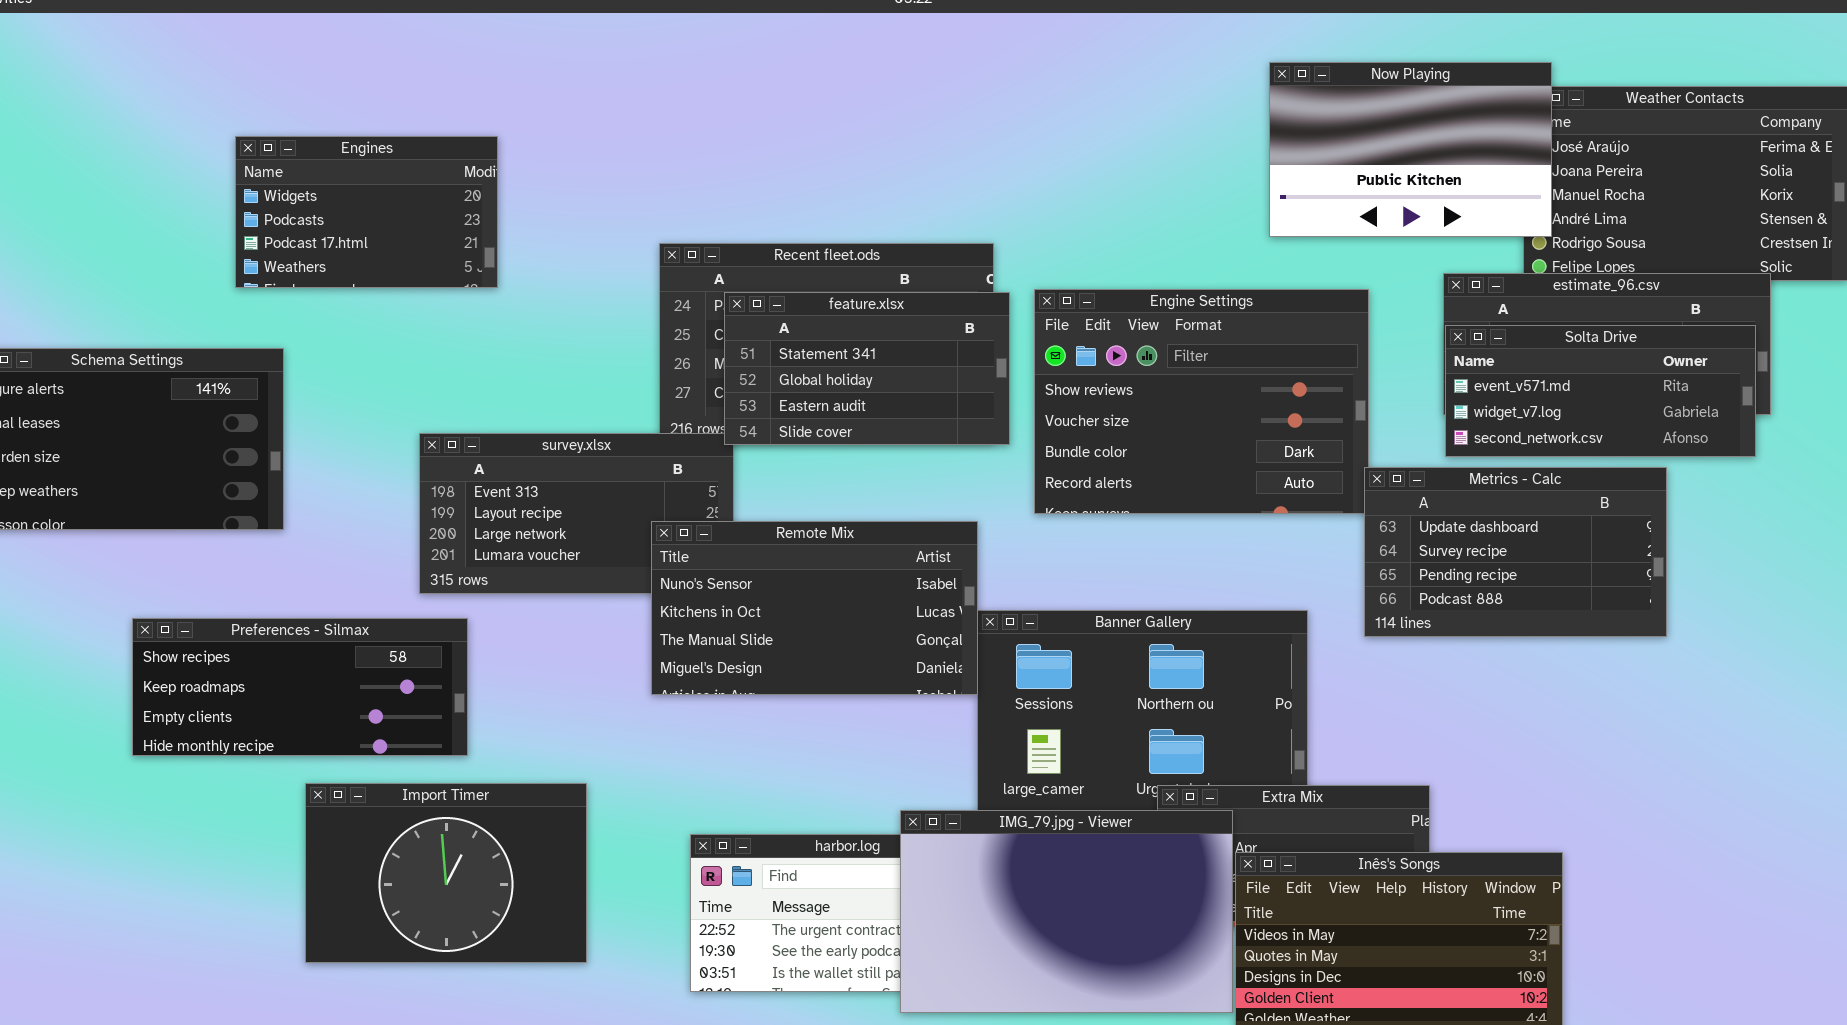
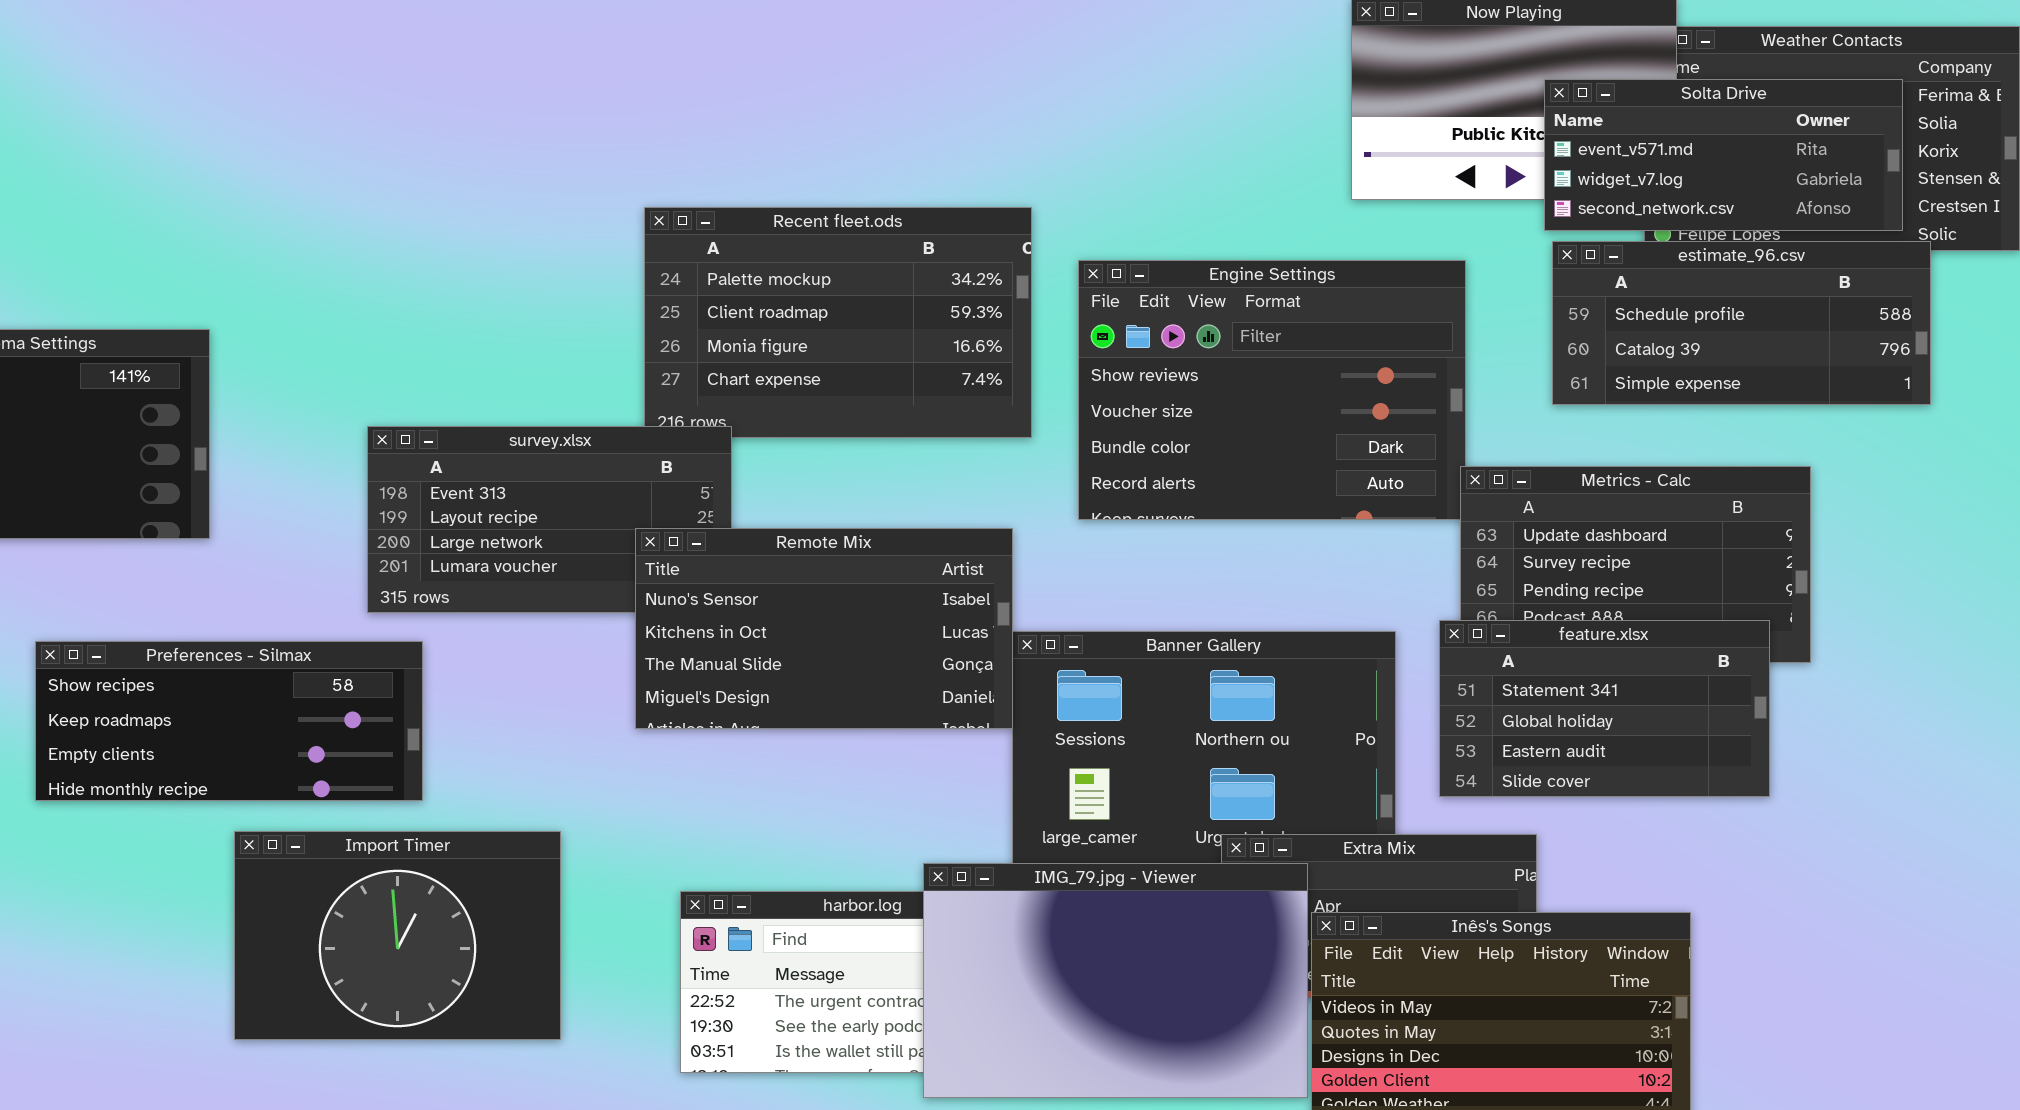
Engines: [235,136,498,288] -> none, closed
feature.xlsx: [724,292,1010,445] -> [1439,620,1770,797], moved
Solta Drive: [1445,325,1756,457] -> [1544,79,1903,231], moved

